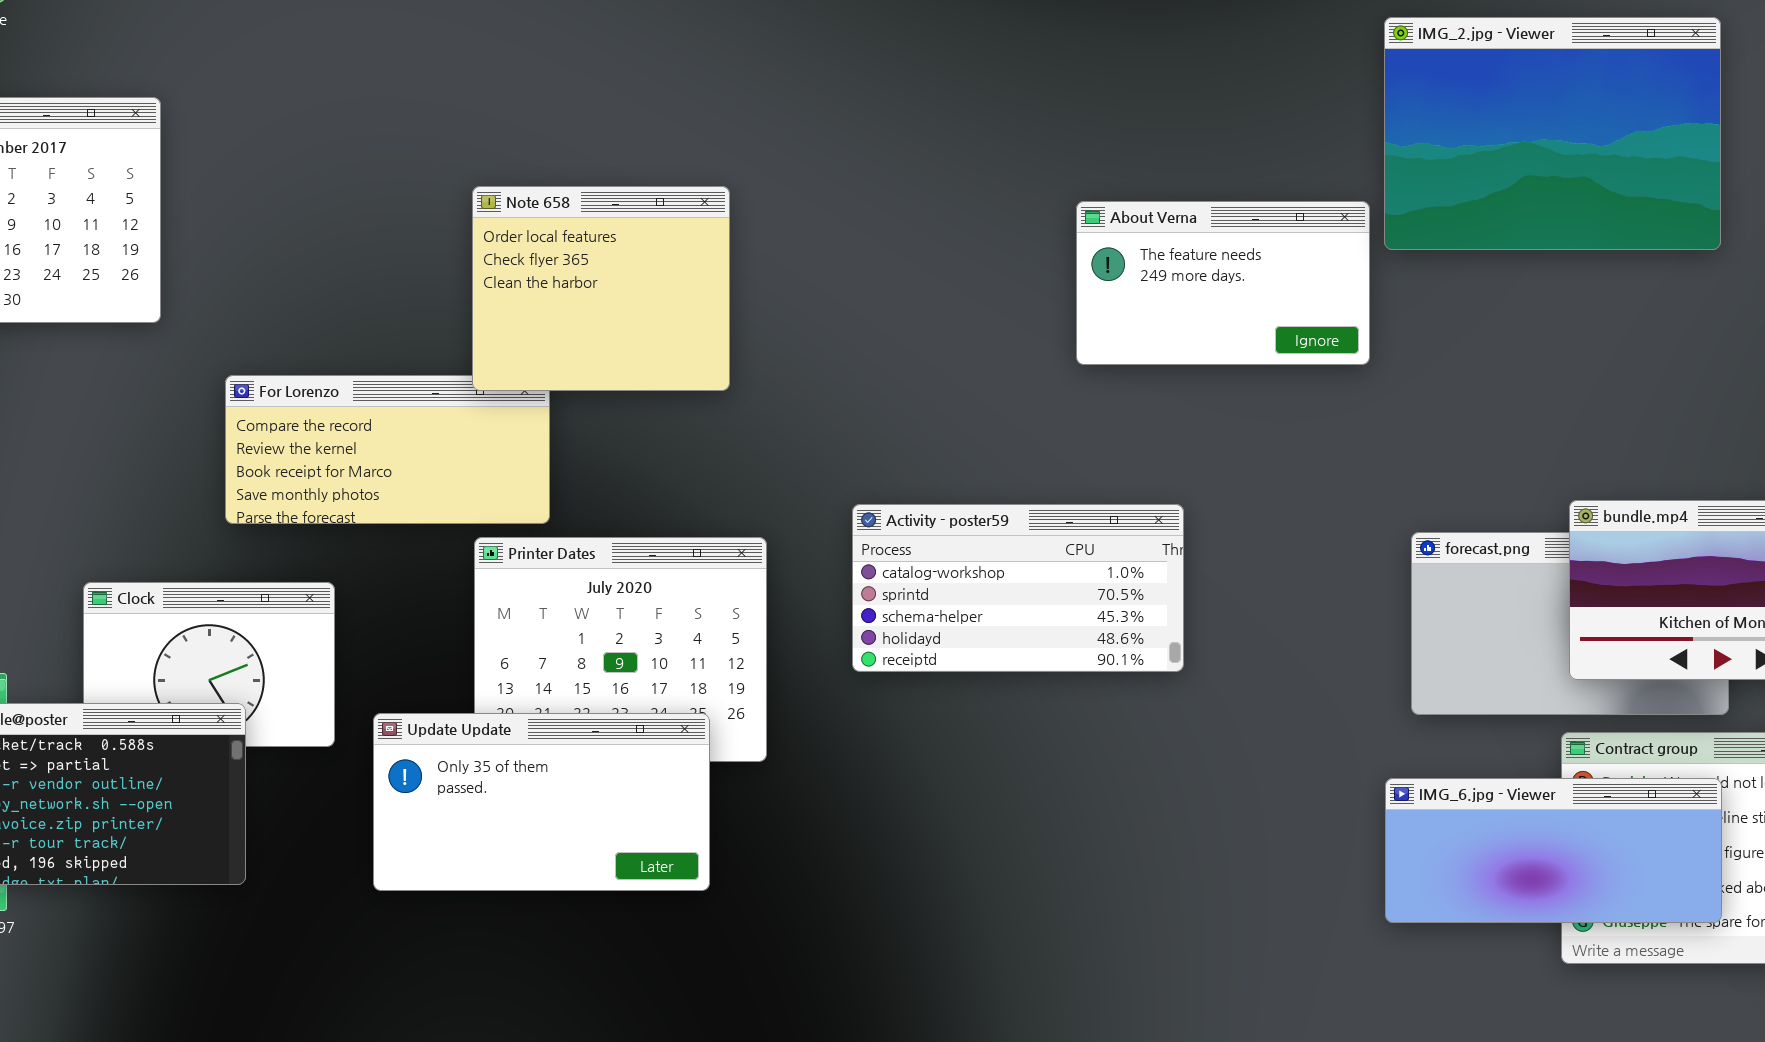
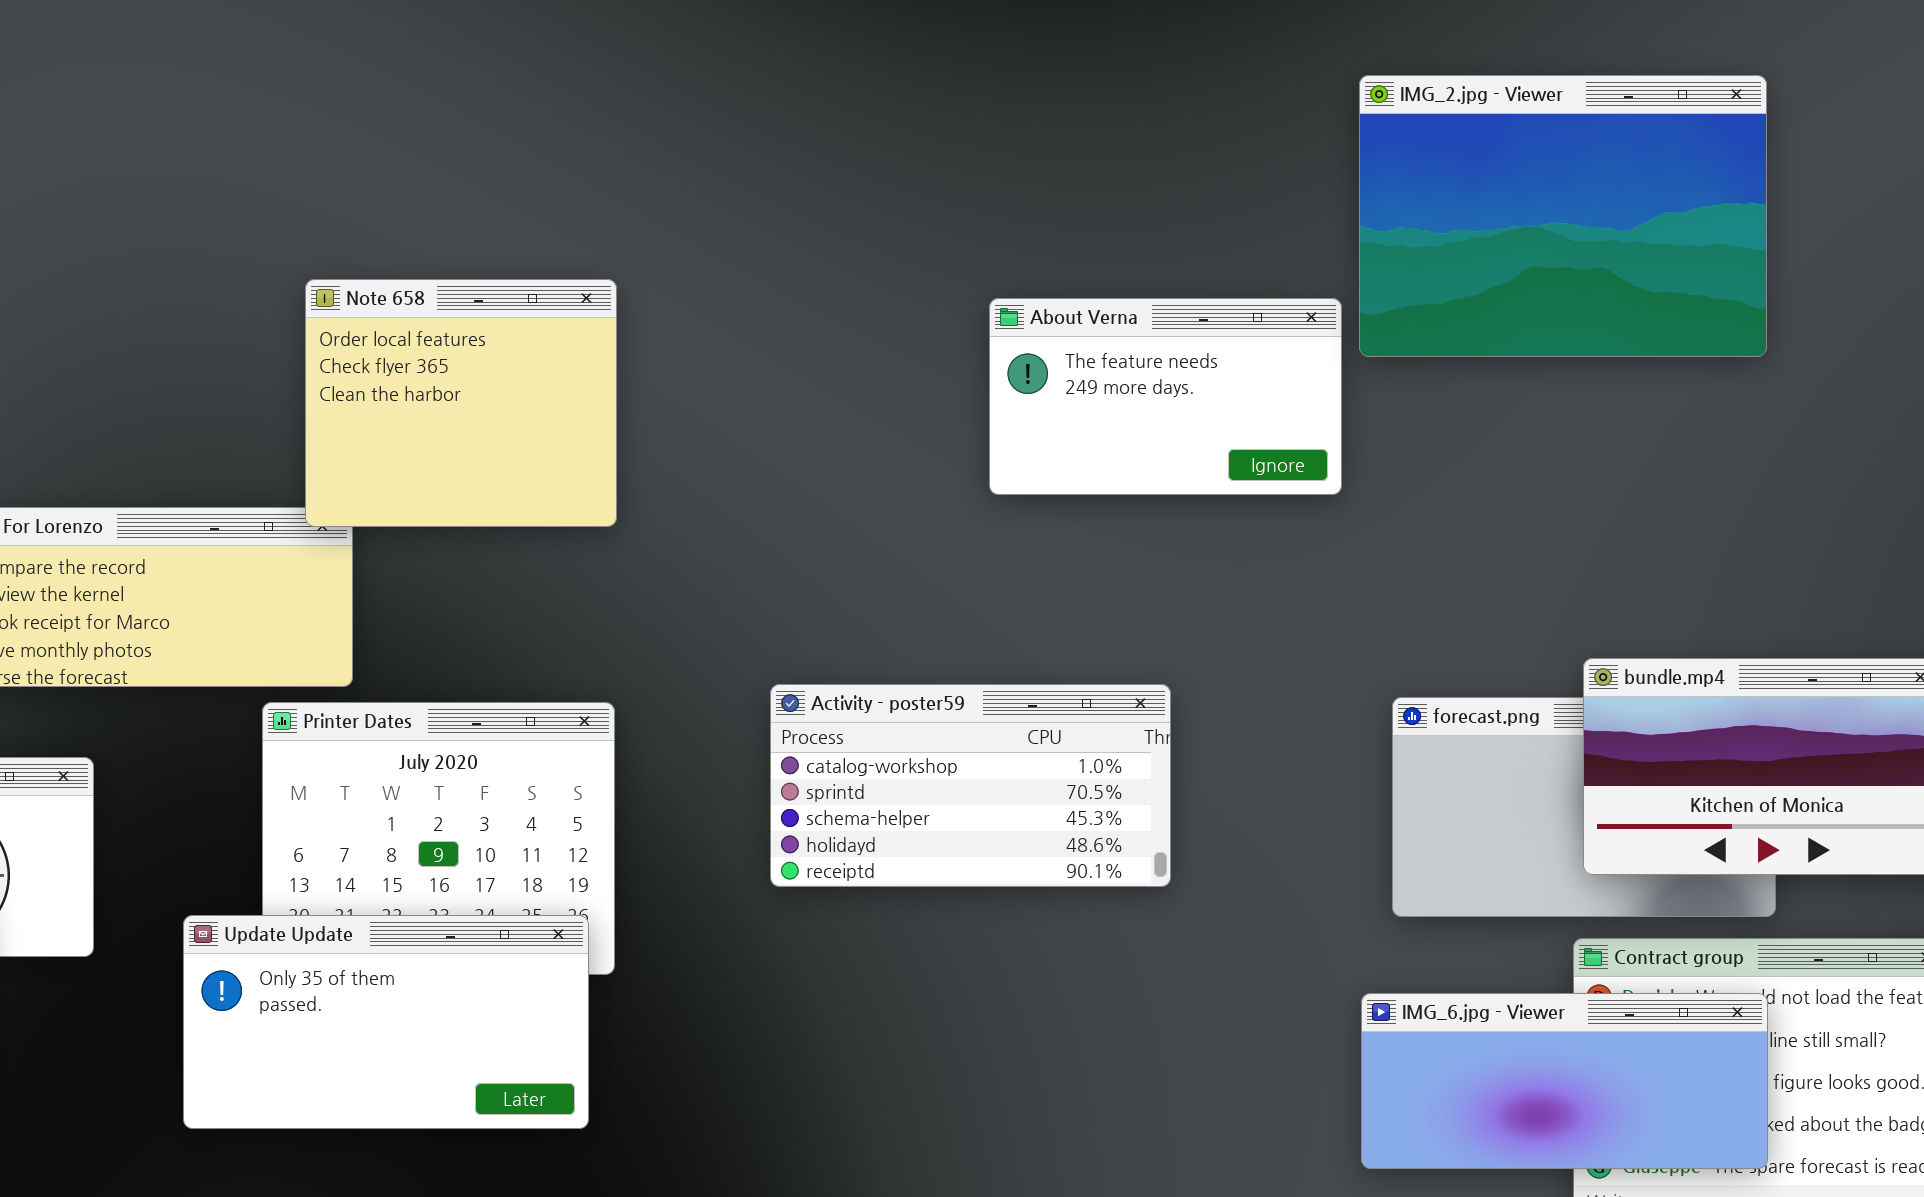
Note 658: [472,186,730,391] -> [305,279,617,527], moved
Activity - poster59: [852,504,1184,672] -> [770,684,1171,887], moved
Update Update: [373,713,710,891] -> [183,915,589,1129], moved

